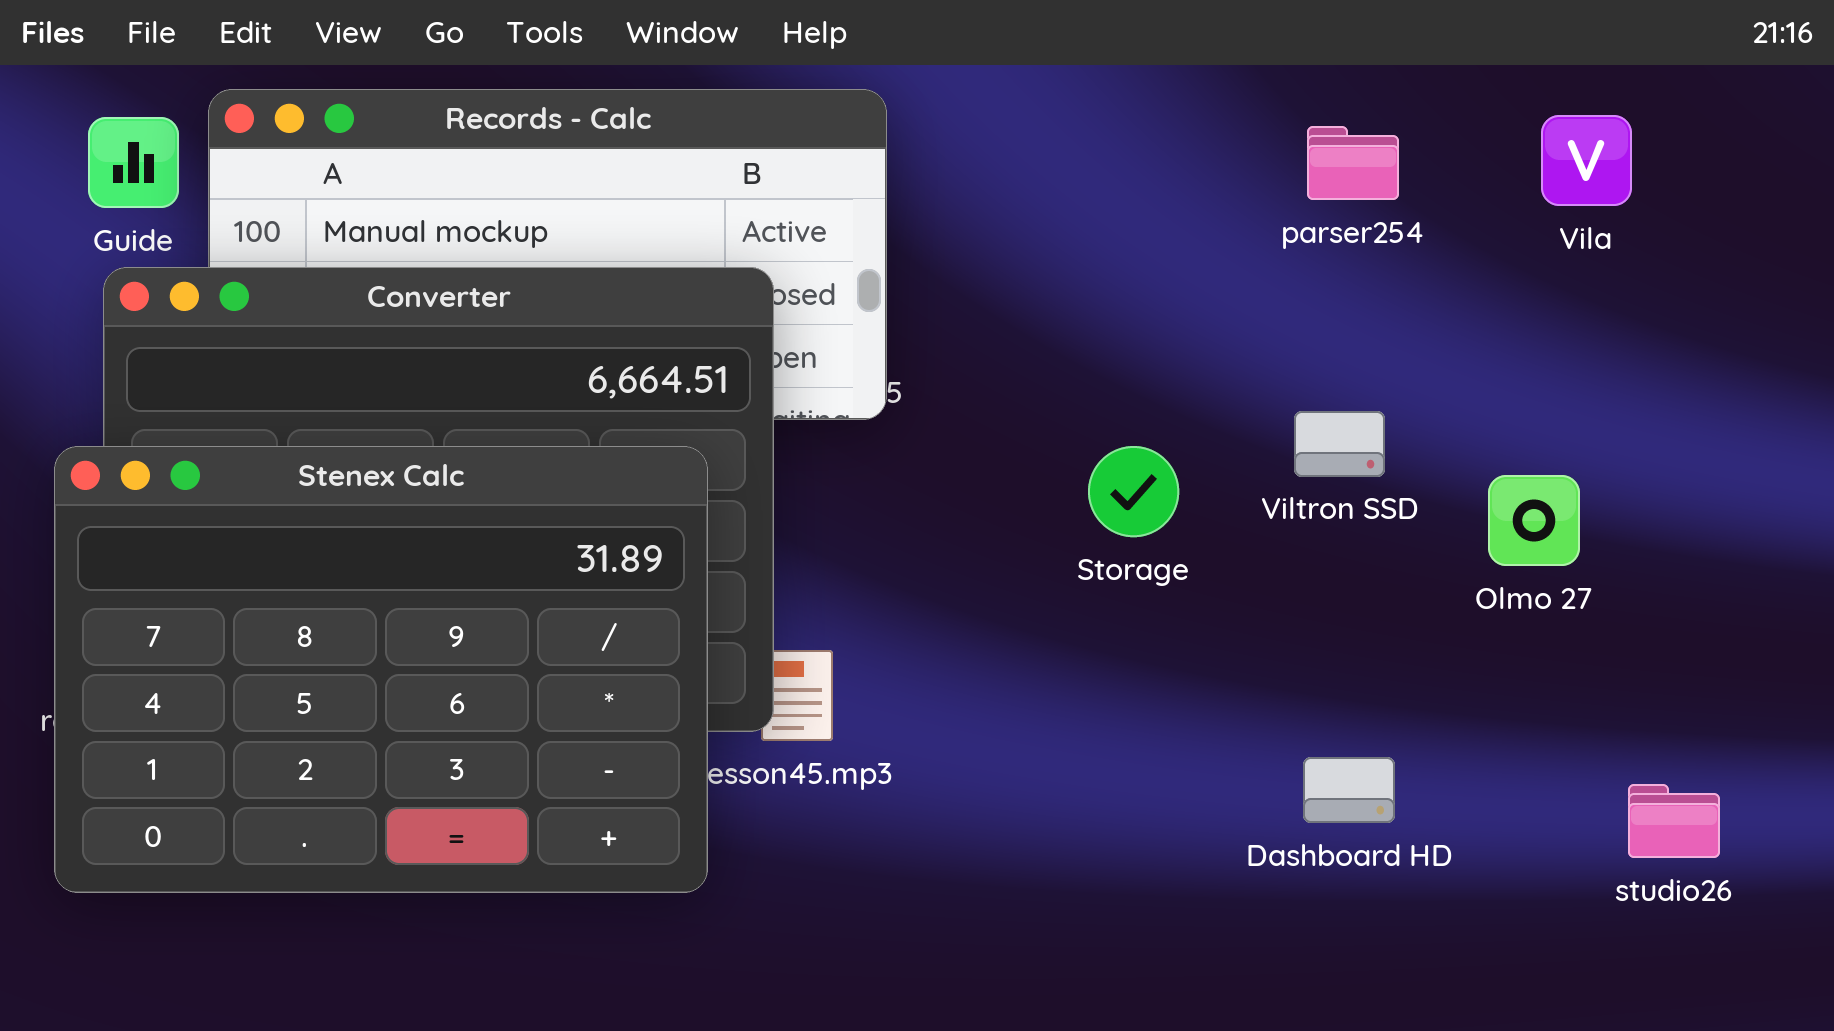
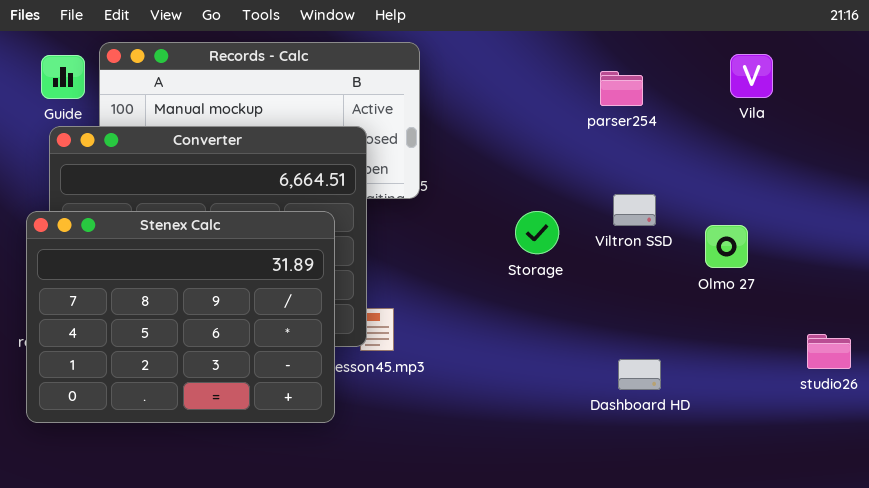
parser254: [1307,126,1399,200] -> [600,71,643,106], moved
studio26: [1628,784,1720,858] -> [807,334,851,369], moved

